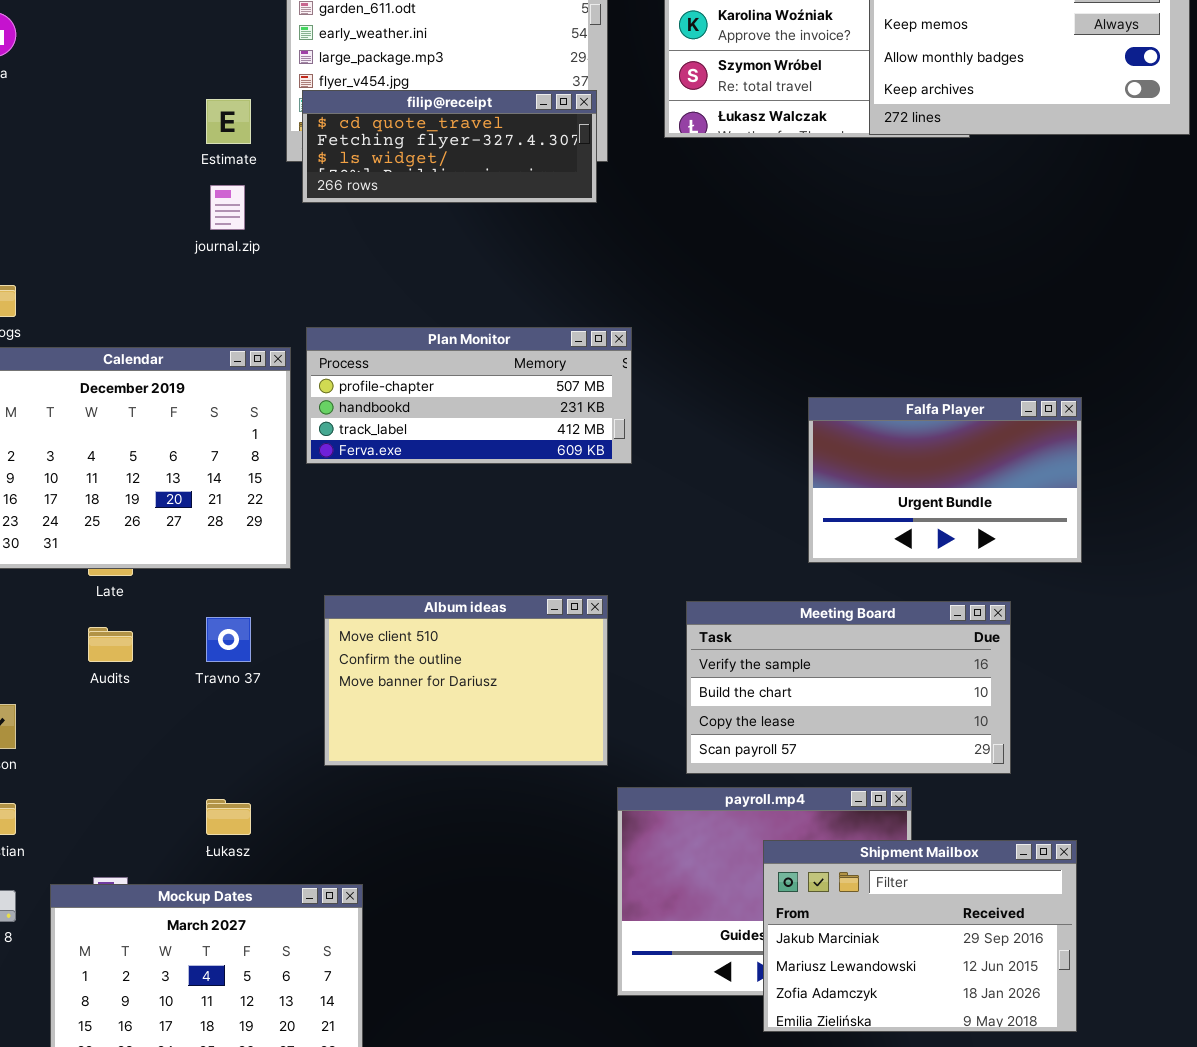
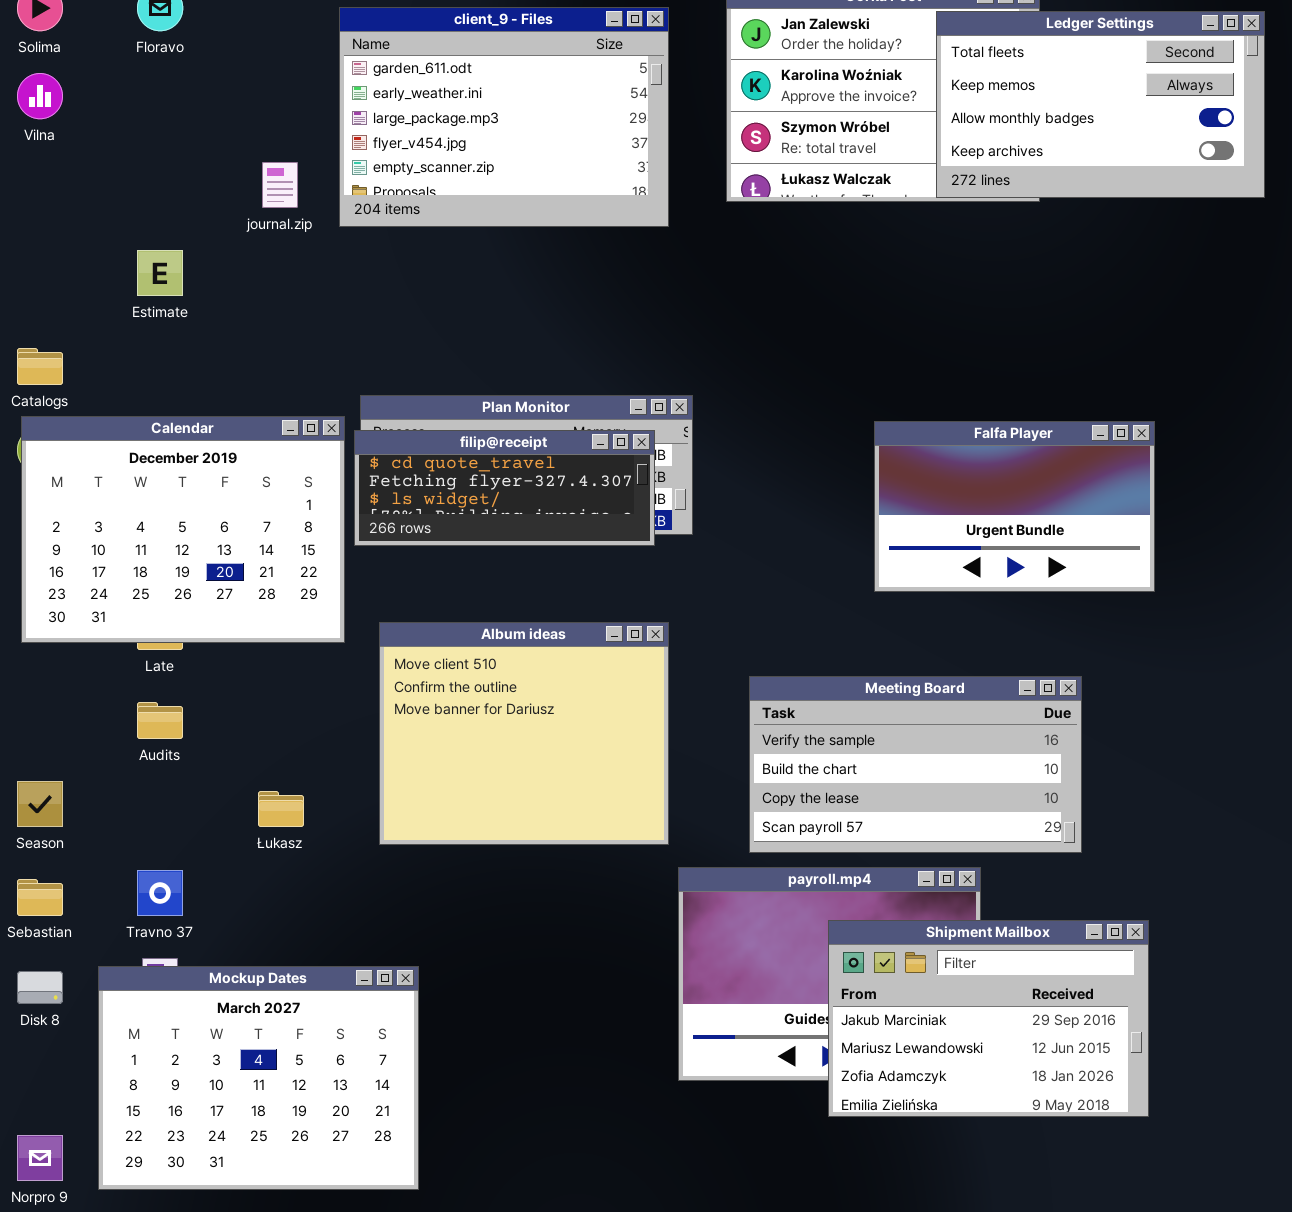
filip@receipt: [302,90,597,203] -> [354,430,655,546], moved
Estimate: [206,99,251,144] -> [137,250,183,296], moved
journal.zip: [210,185,245,230] -> [262,162,298,208], moved
Falfa Player: [808,397,1082,563] -> [874,421,1155,592], moved
Album ideas: [324,595,608,766] -> [379,622,669,845], resized
Travno 37: [206,617,251,662] -> [137,870,183,916], moved
Łukasz: [206,799,251,835] -> [258,791,304,827], moved

